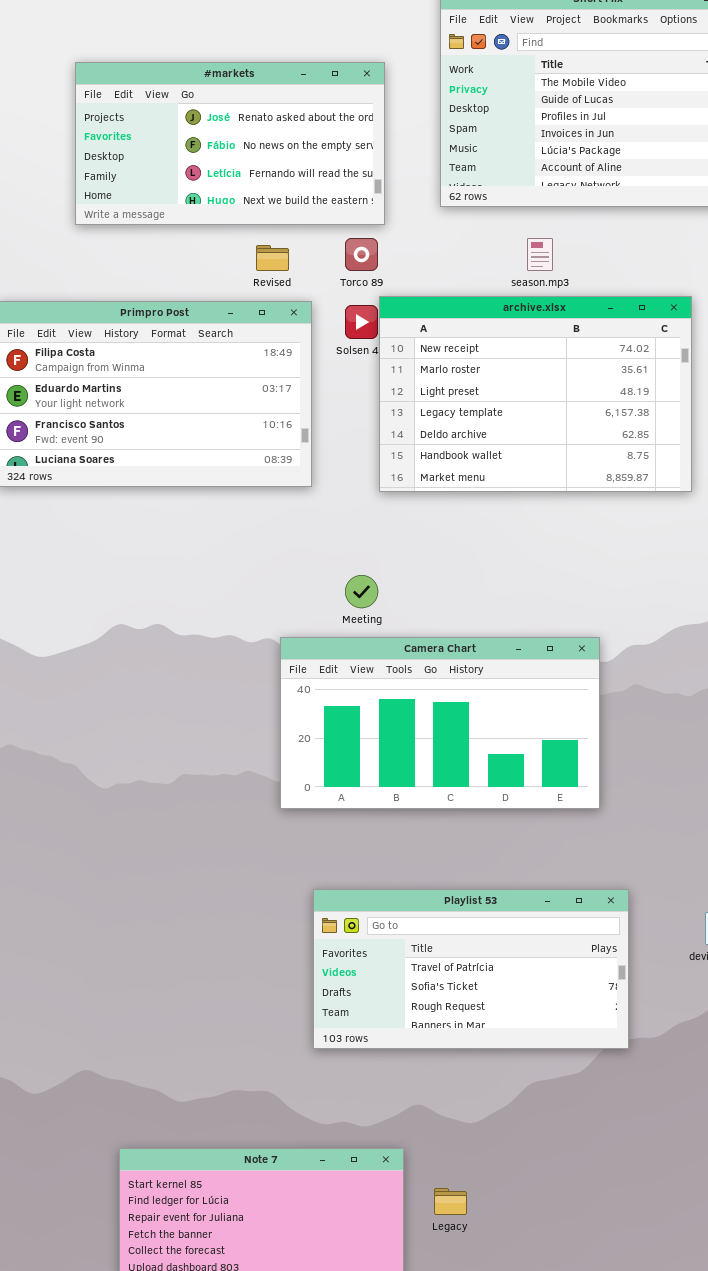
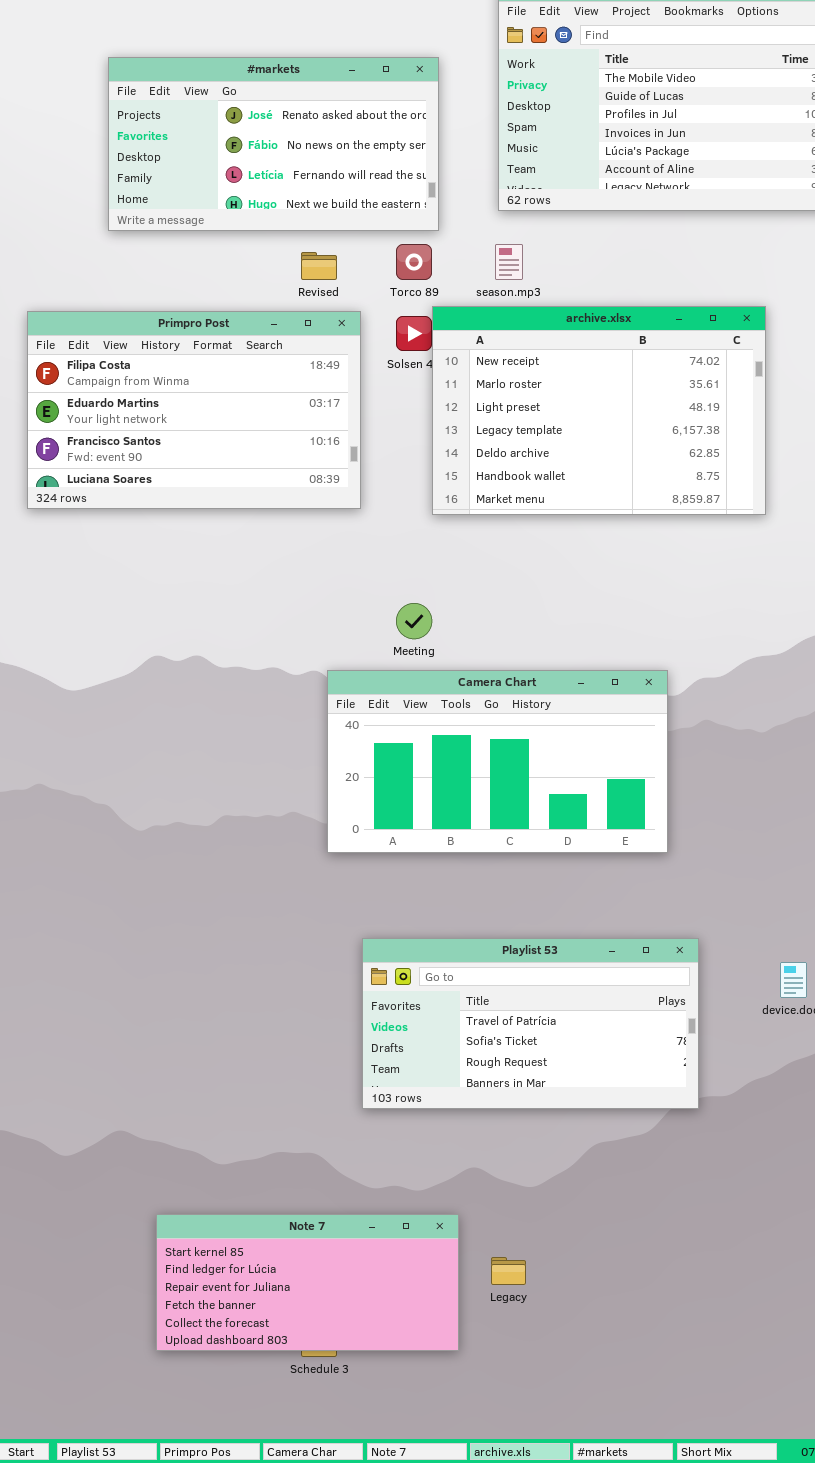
season.mp3: [527,238,553,271] -> [495,244,523,280], moved

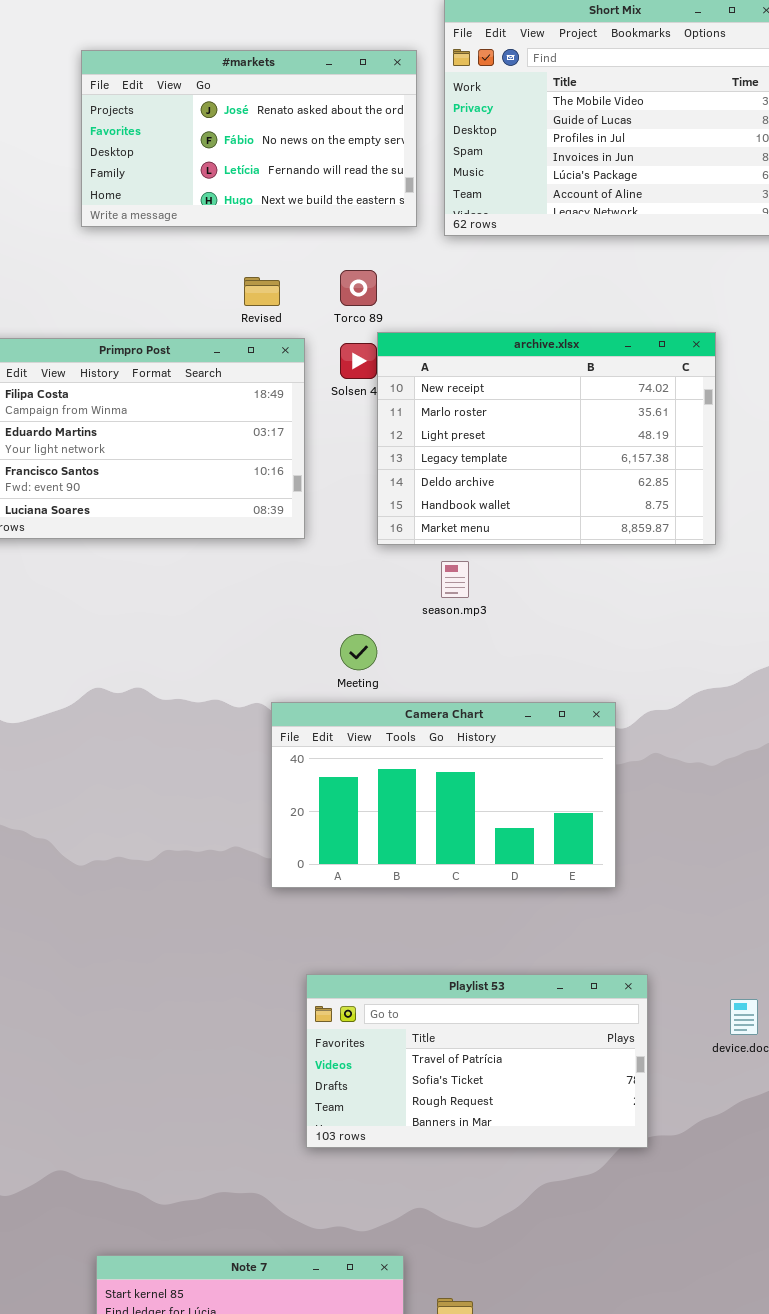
#markets: [108,57,439,231] -> [81,50,417,227], moved
season.mp3: [495,244,523,280] -> [441,561,469,598], moved

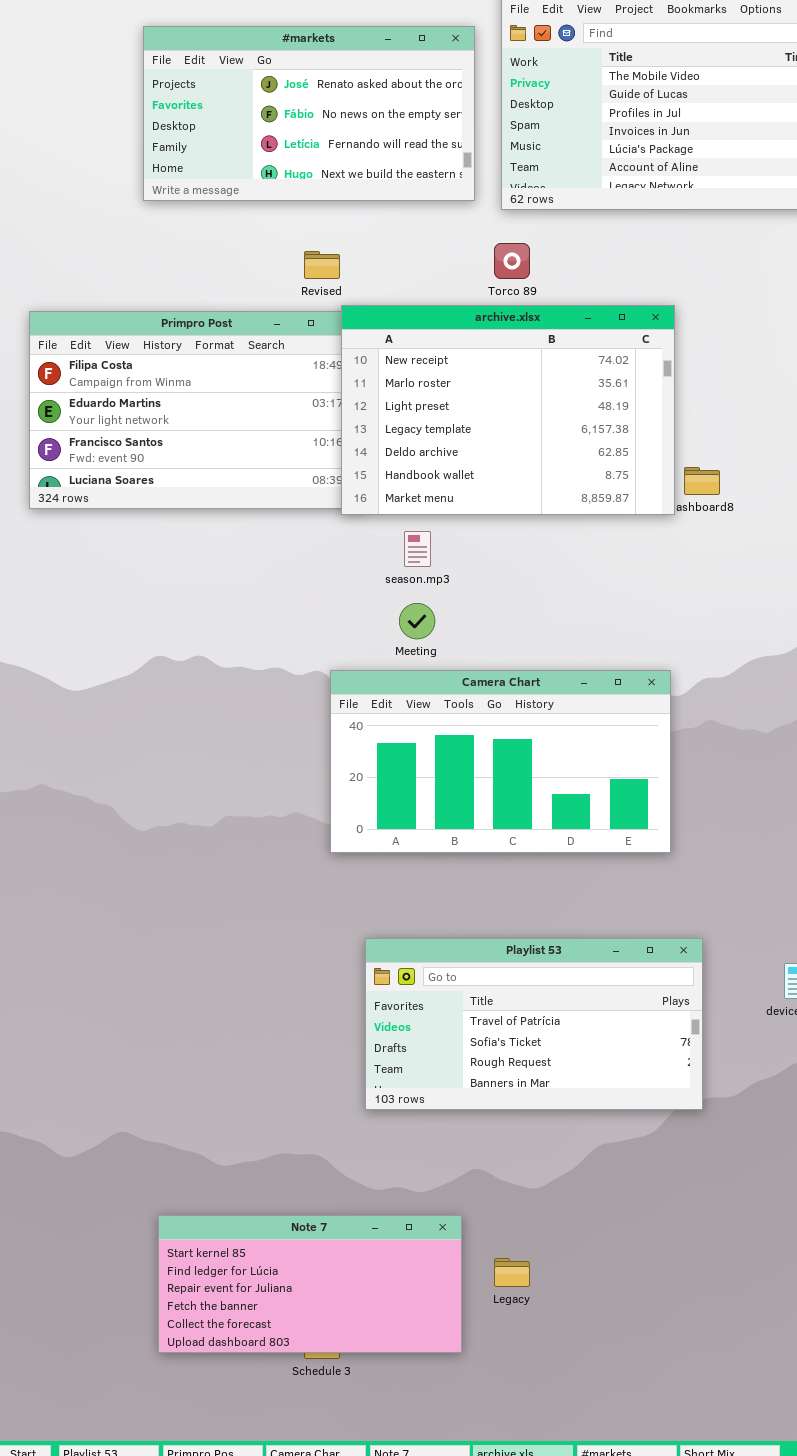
Torco 89: [340,270,377,306] -> [494,243,530,279], moved
archive.xlsx: [377,332,716,545] -> [341,305,675,515], moved
season.mp3: [441,561,469,598] -> [404,531,431,567], moved

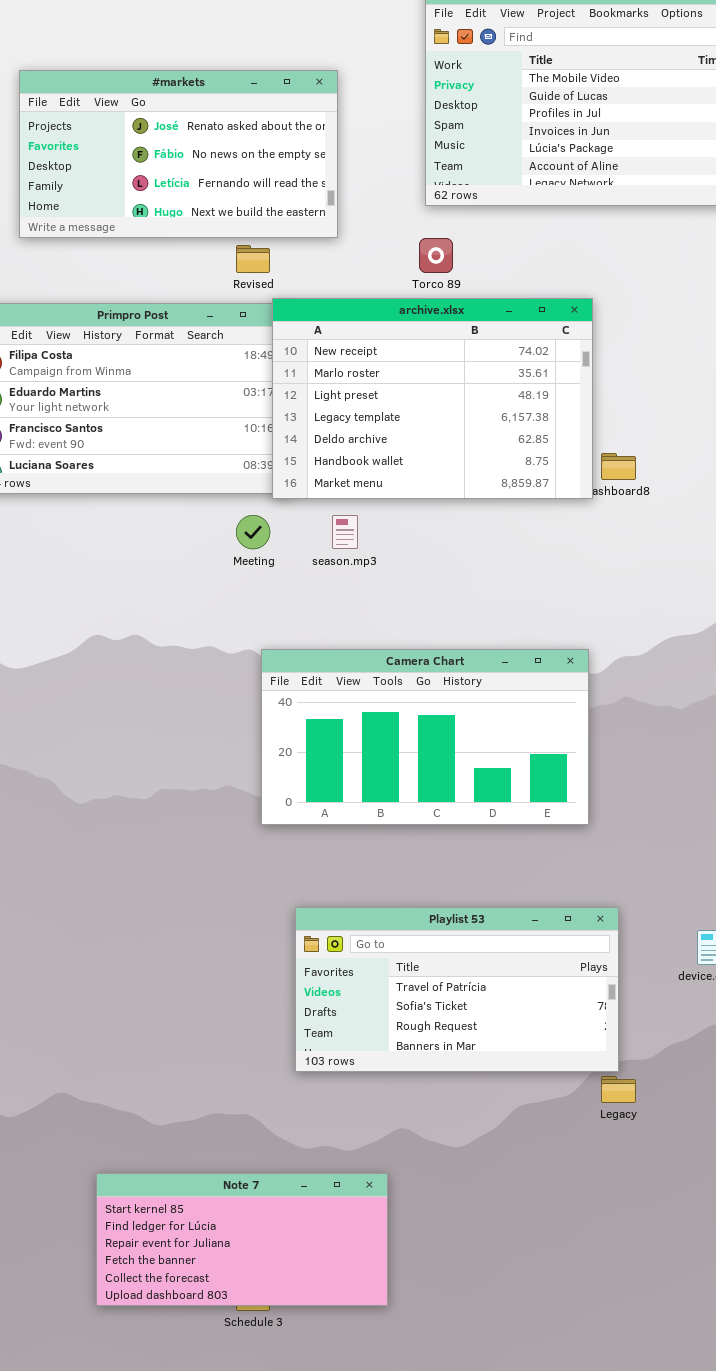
#markets: [143,26,475,201] -> [19,70,338,238], moved
Meeting: [399,603,435,639] -> [236,515,270,549], moved
Legacy: [494,1258,530,1287] -> [601,1076,636,1103], moved

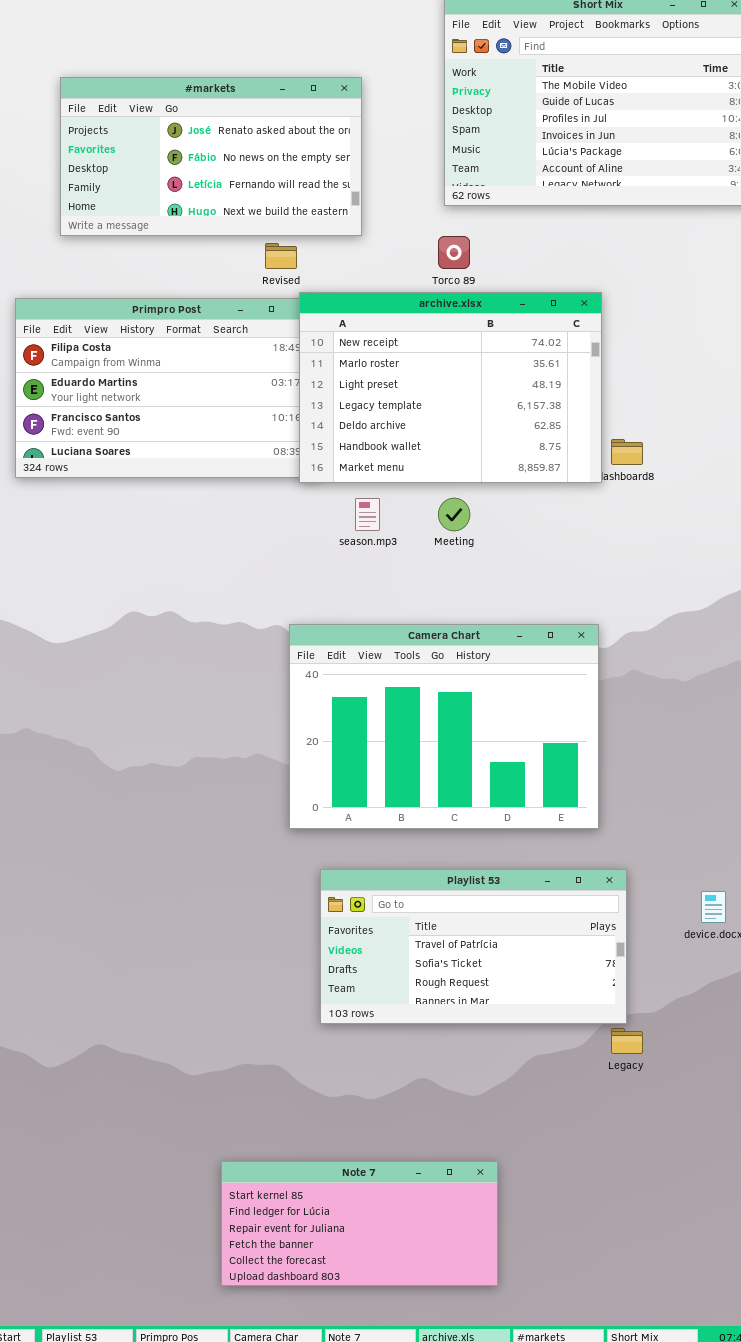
Meeting: [236,515,270,549] -> [438,498,470,531], moved
Camera Chart: [261,649,589,825] -> [289,624,599,829], resized
Note 7: [96,1173,388,1306] -> [221,1161,498,1286], moved

